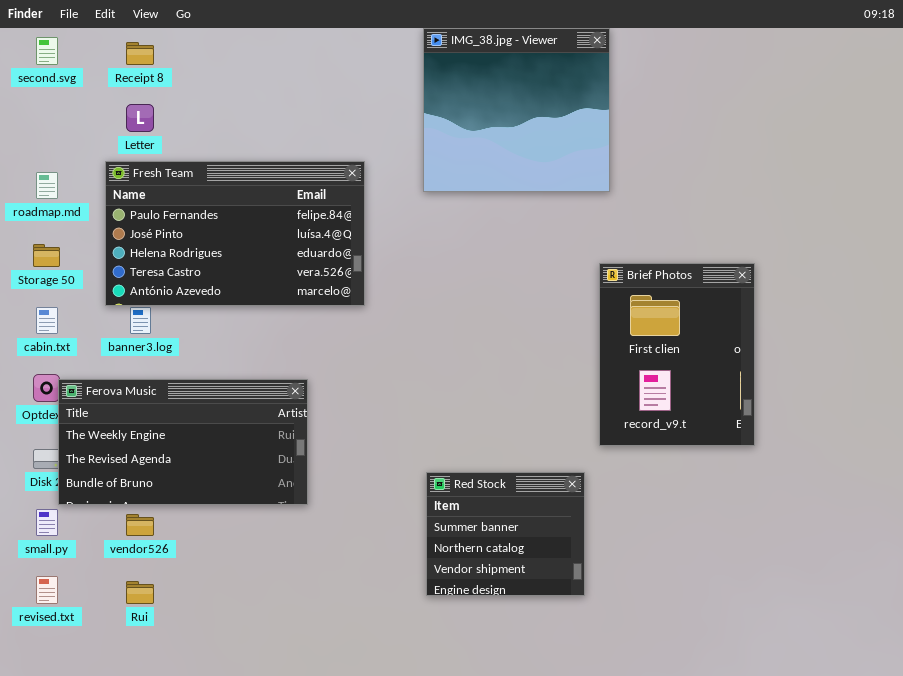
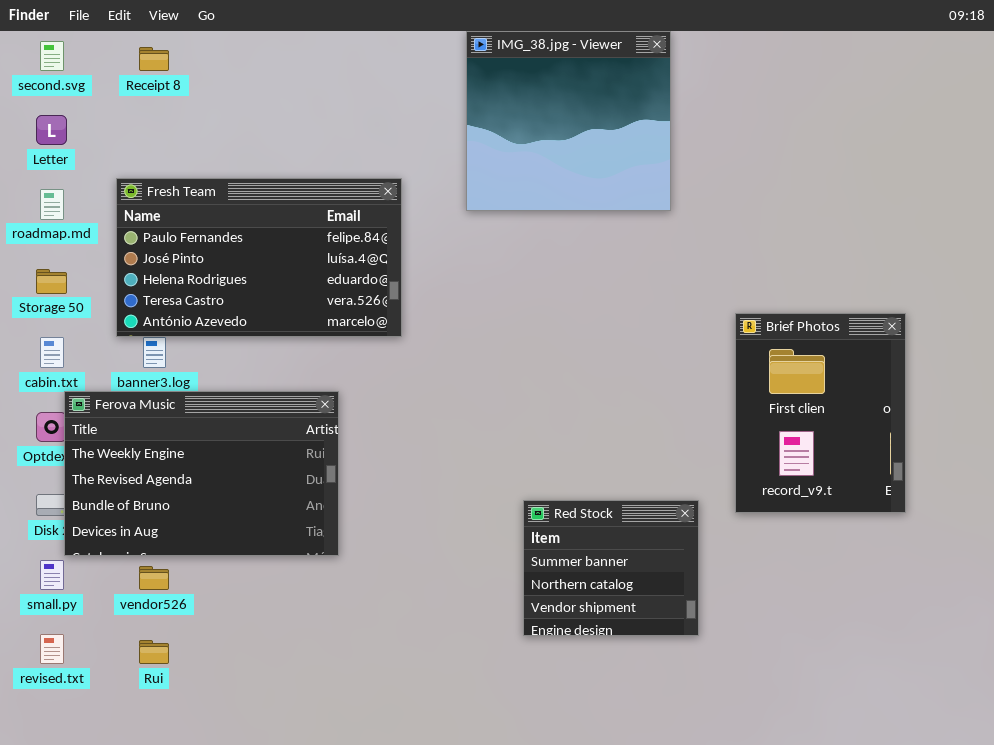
Letter: [126,104,154,132] -> [36,115,67,145], moved
Brief Photos: [599,263,755,446] -> [735,313,906,513], moved
Ferova Music: [58,379,308,505] -> [64,391,339,556], resized
Red Stock: [426,472,585,596] -> [523,500,699,636], moved

